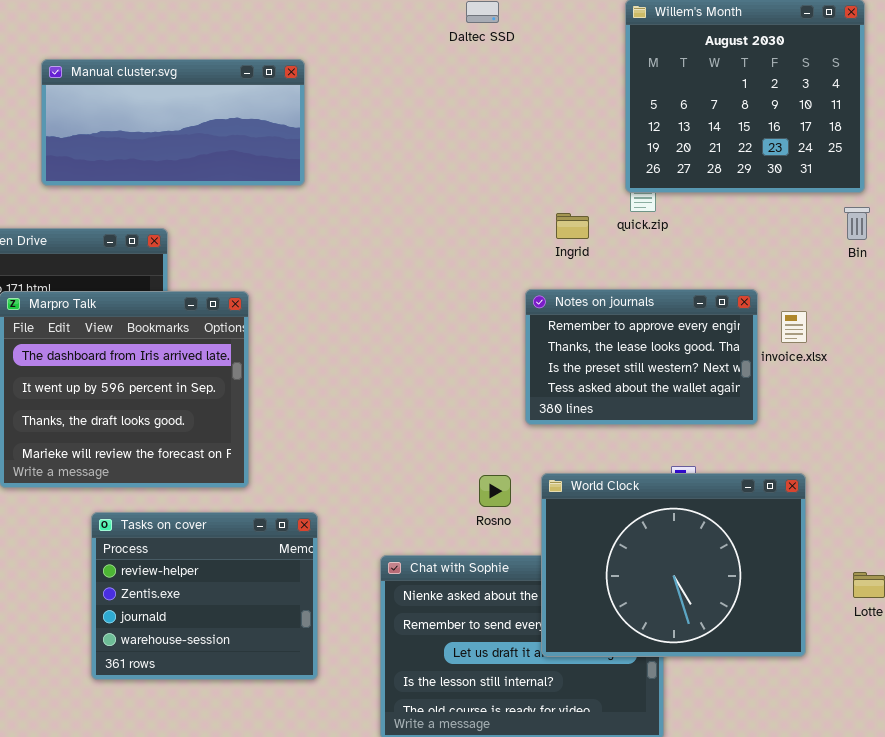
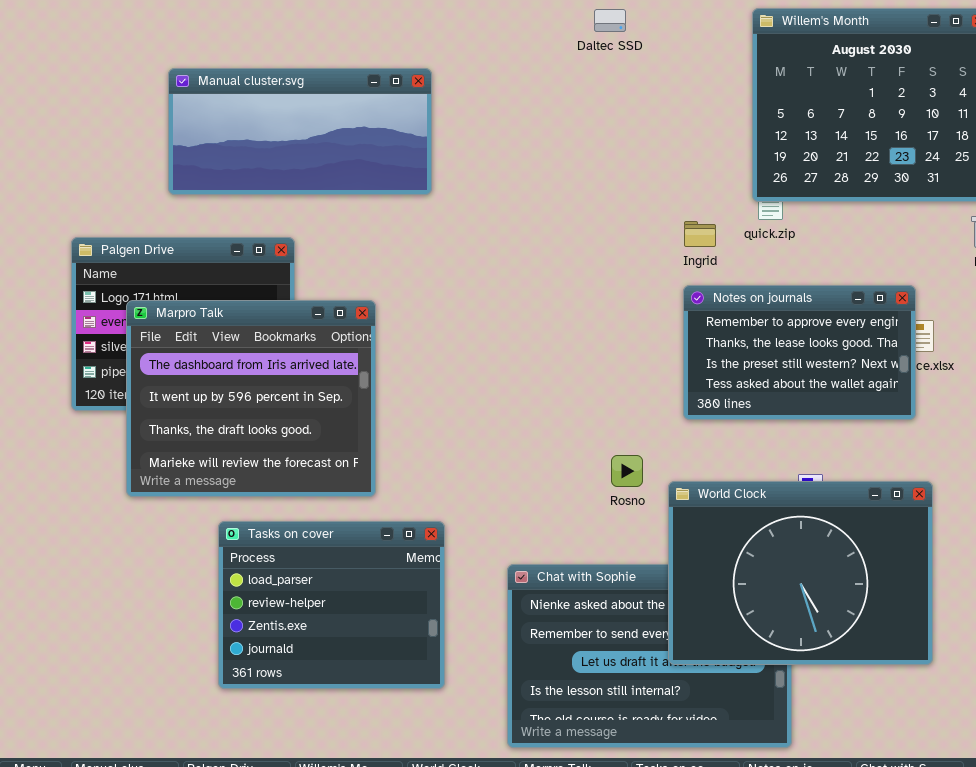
Notes on journals: [525,289,758,425] -> [683,285,916,420], moved
Rosno: [479,475,511,507] -> [611,455,643,487], moved
Tasks on cover: [91,512,318,680] -> [218,521,445,689], scrolled up 1 row

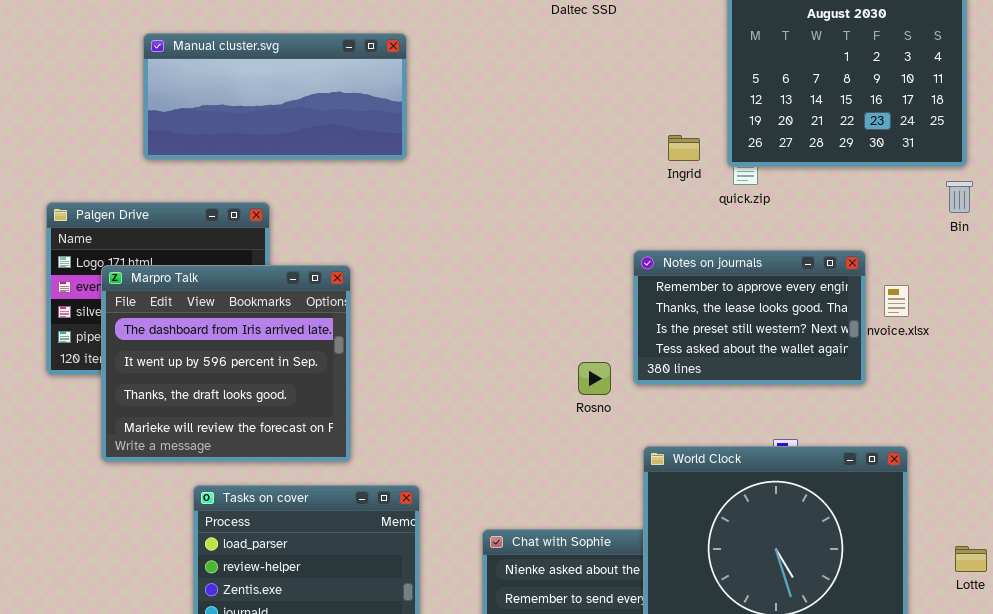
Ingrid: [684,221,716,247] -> [668,135,700,161], moved
Notes on journals: [683,285,916,420] -> [633,250,866,385], moved
Rosno: [611,455,643,487] -> [578,362,611,395], moved

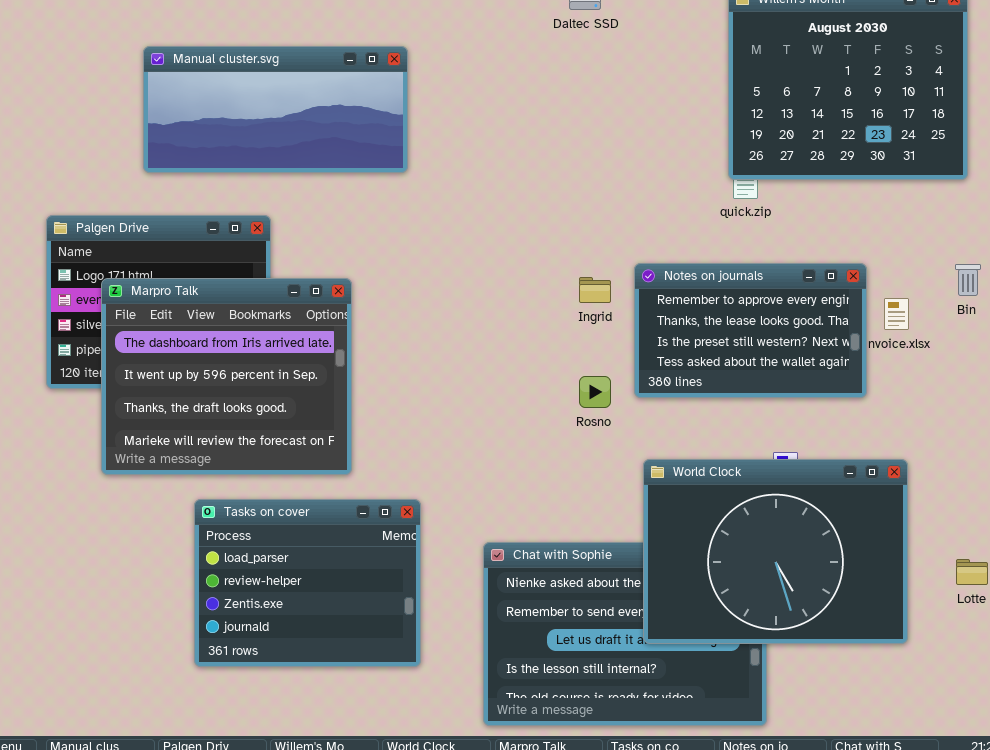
Ingrid: [668,135,700,161] -> [579,277,611,303], moved
Bin: [946,181,973,213] -> [955,264,981,296], moved

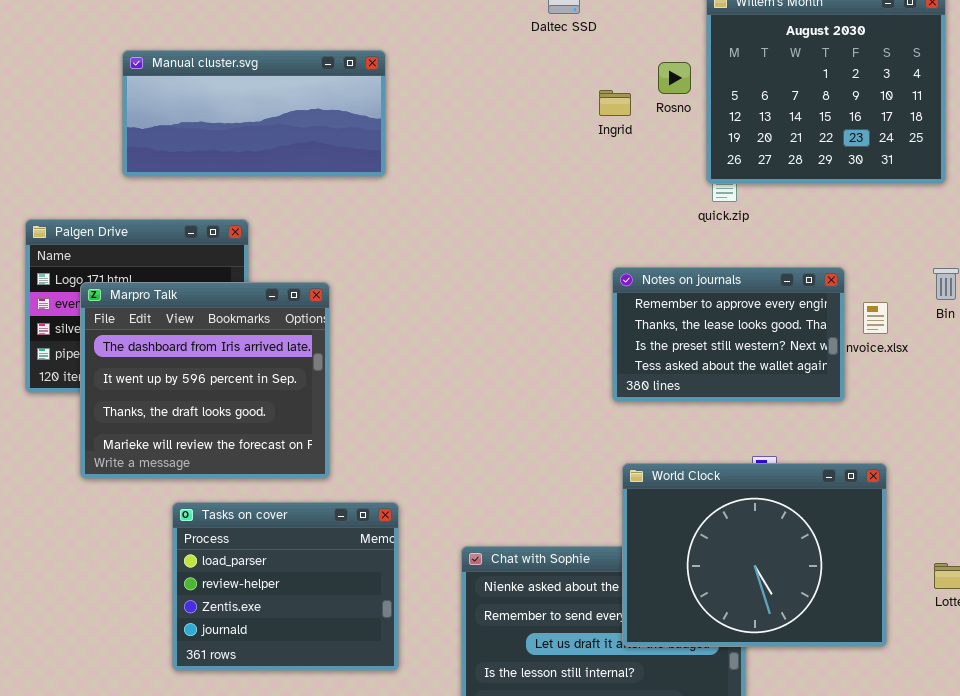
Ingrid: [579,277,611,303] -> [599,90,631,116], moved
Rosno: [579,376,611,408] -> [658,62,691,94], moved

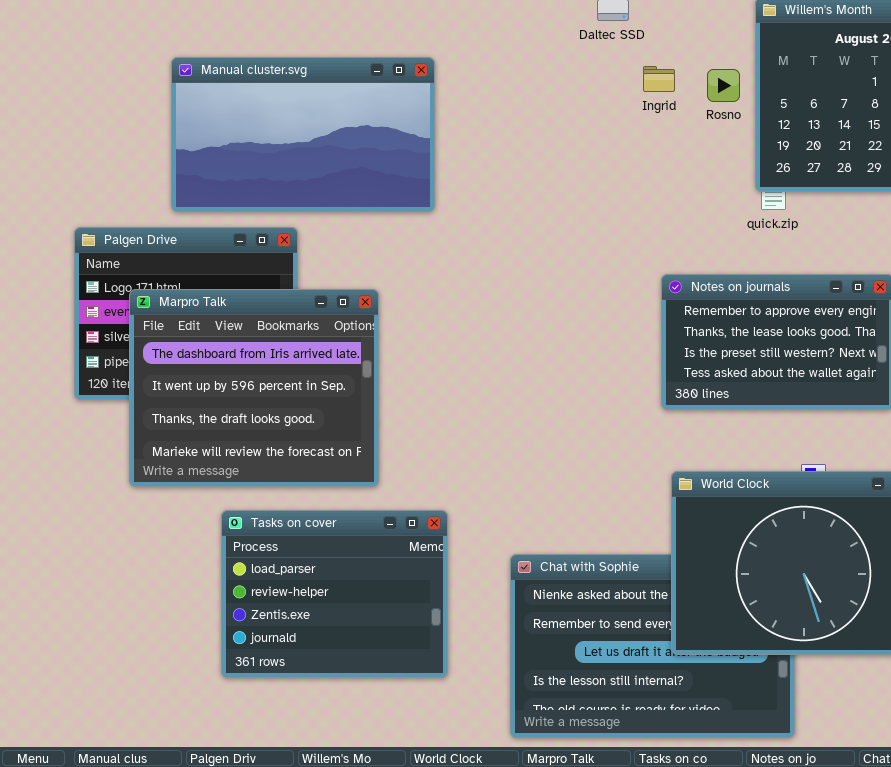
Manual cluster.svg: [122,50,386,177] -> [171,57,435,212], resized
Ingrid: [599,90,631,116] -> [643,66,675,92], moved

